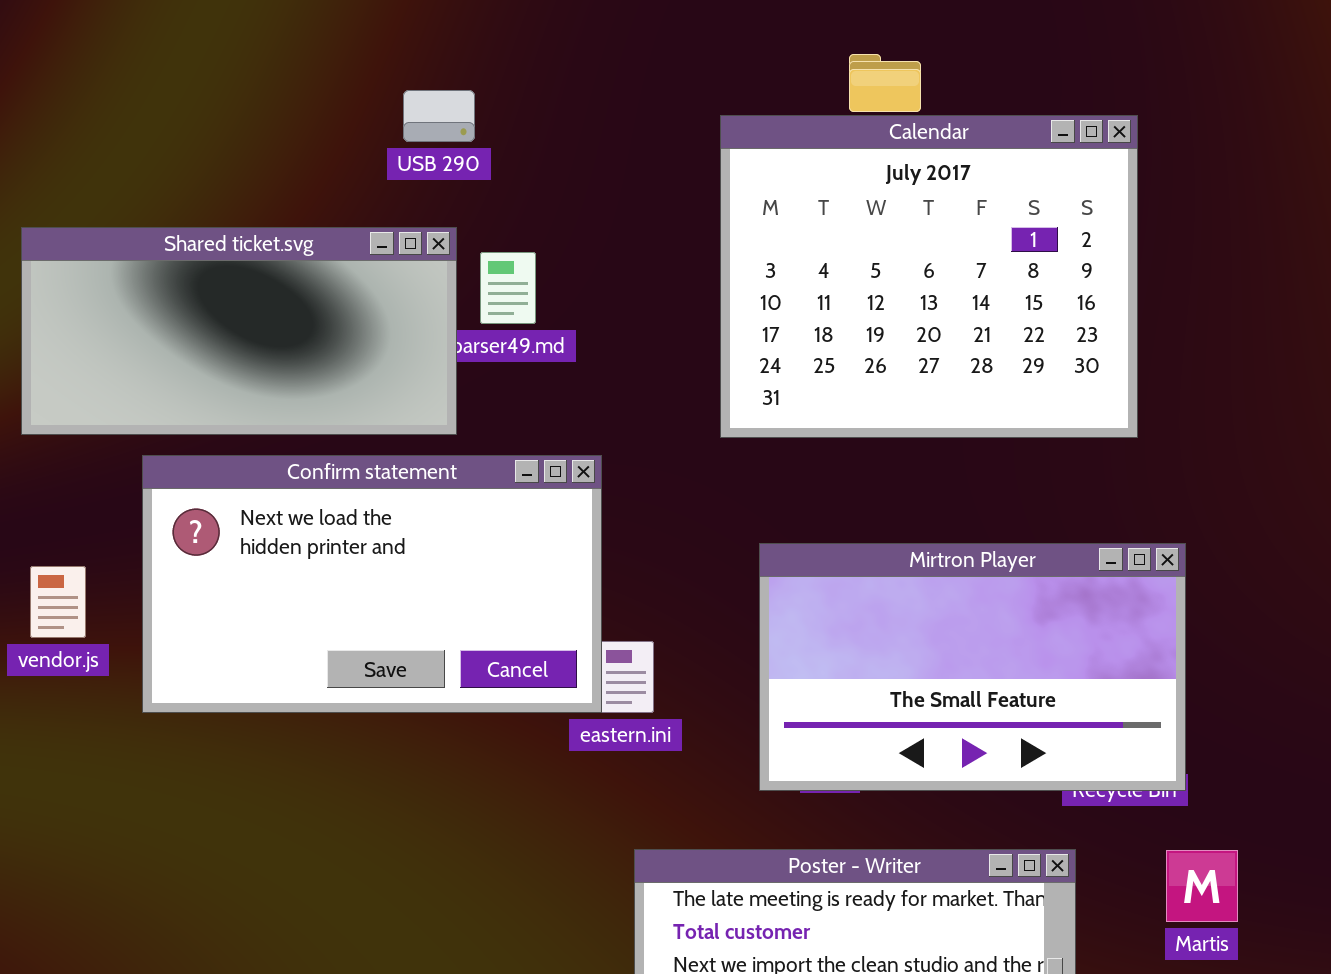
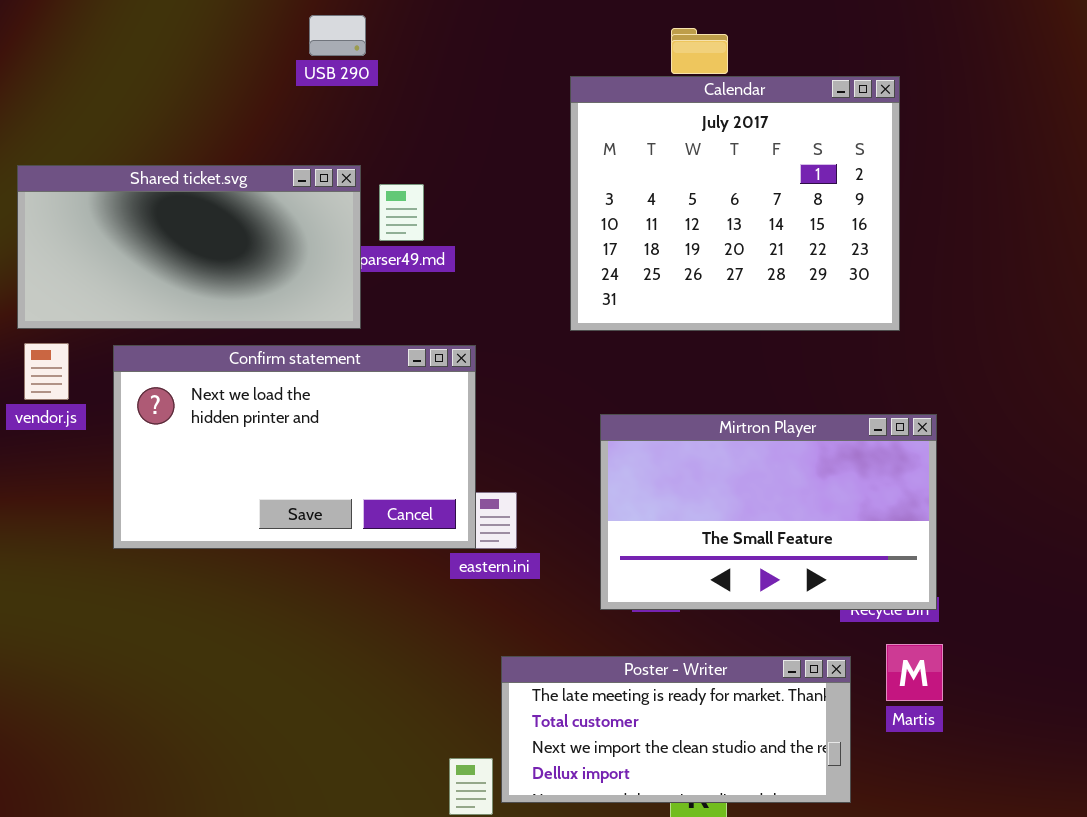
USB 290: [403,90,475,142] -> [309,15,366,56], moved
vendor.js: [30,566,86,638] -> [24,343,69,400], moved
Martis: [1166,850,1238,922] -> [886,644,943,701], moved

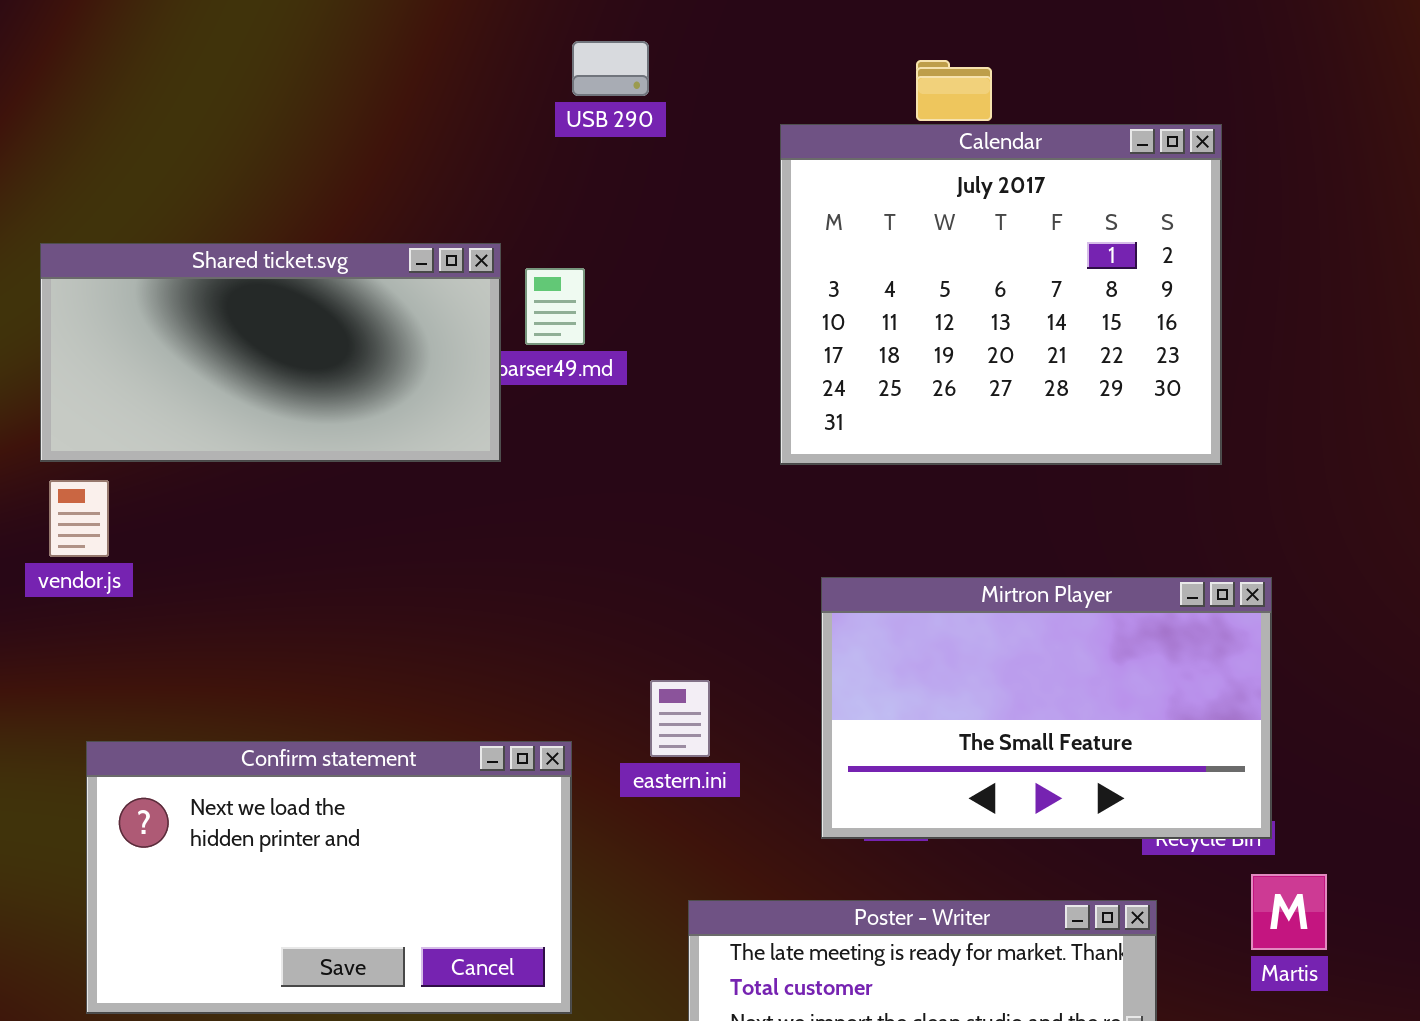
USB 290: [309,15,366,56] -> [572,41,649,96], moved
Confirm statement: [113,345,476,549] -> [86,741,572,1014], moved
Martis: [886,644,943,701] -> [1251,874,1327,950], moved

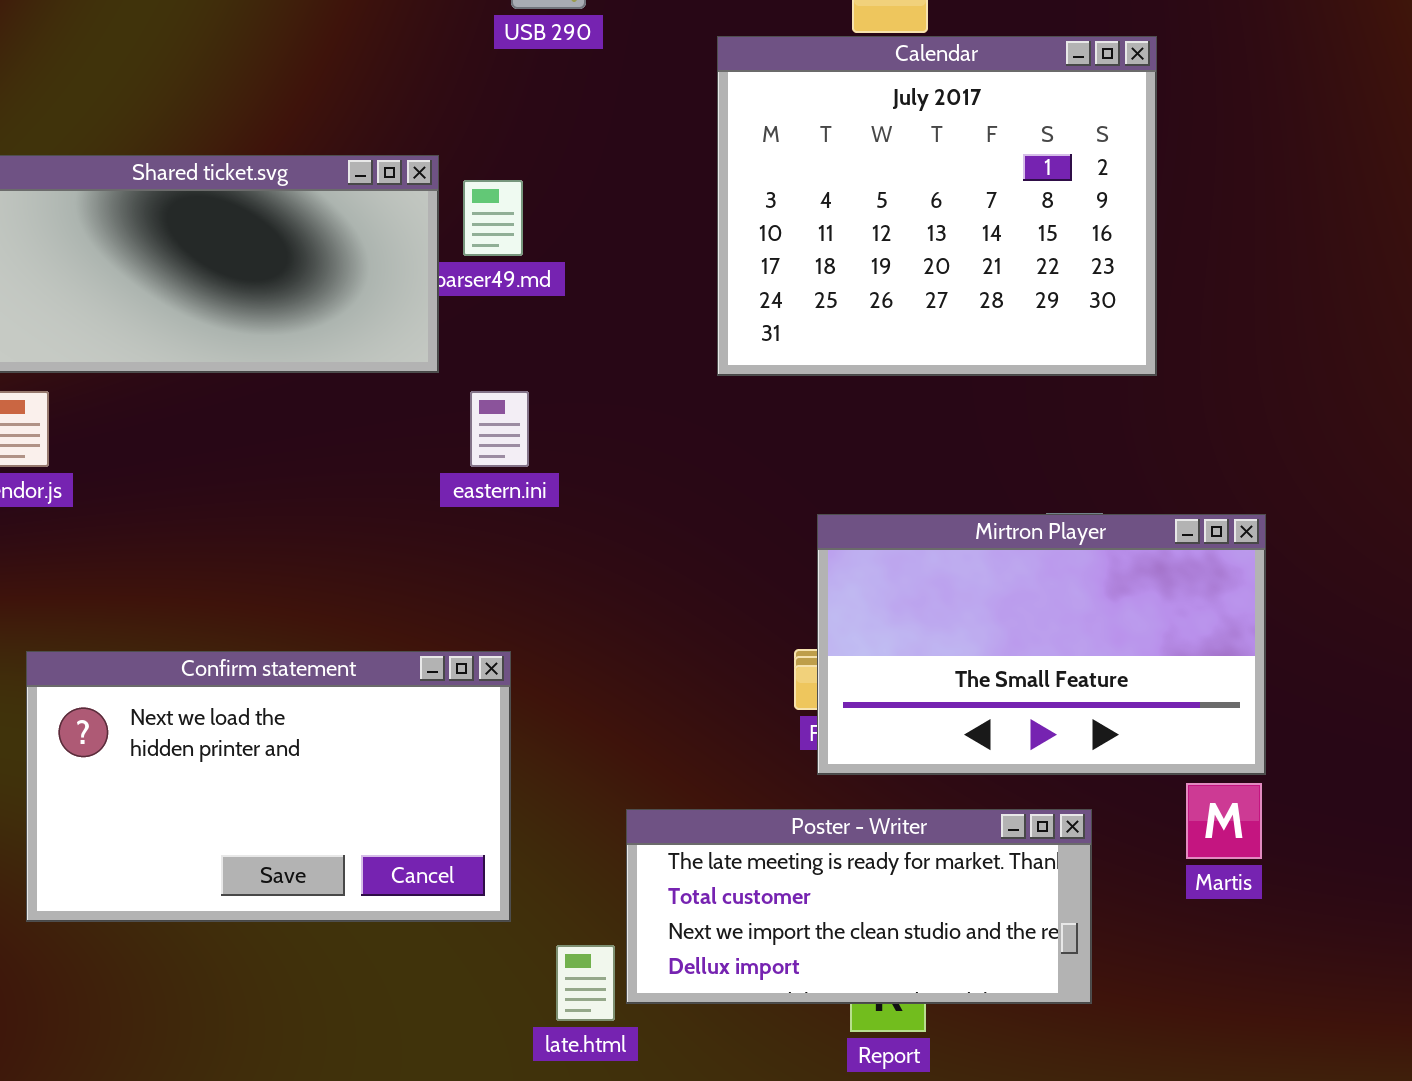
Mirtron Player: [821,577,1272,839] -> [817,514,1266,775], moved
eastern.ini: [650,680,710,757] -> [470,391,529,467], moved

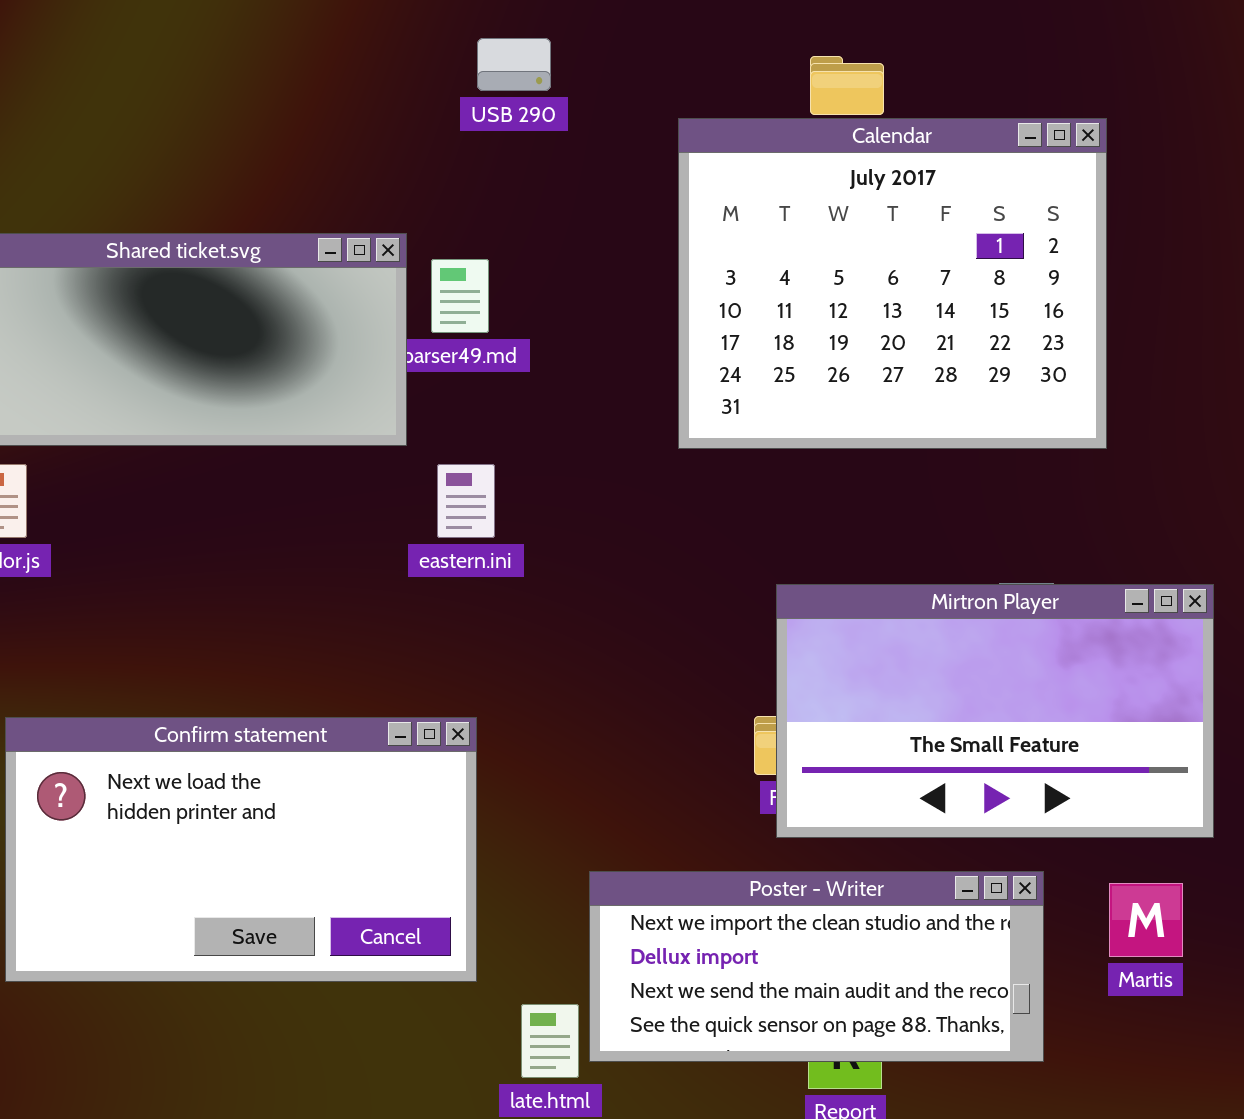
Martis: [1186,783,1262,859] -> [1109,883,1183,957], moved
Poster - Writer: [626,809,1092,1004] -> [589,871,1044,1062], scrolled down 2 rows

